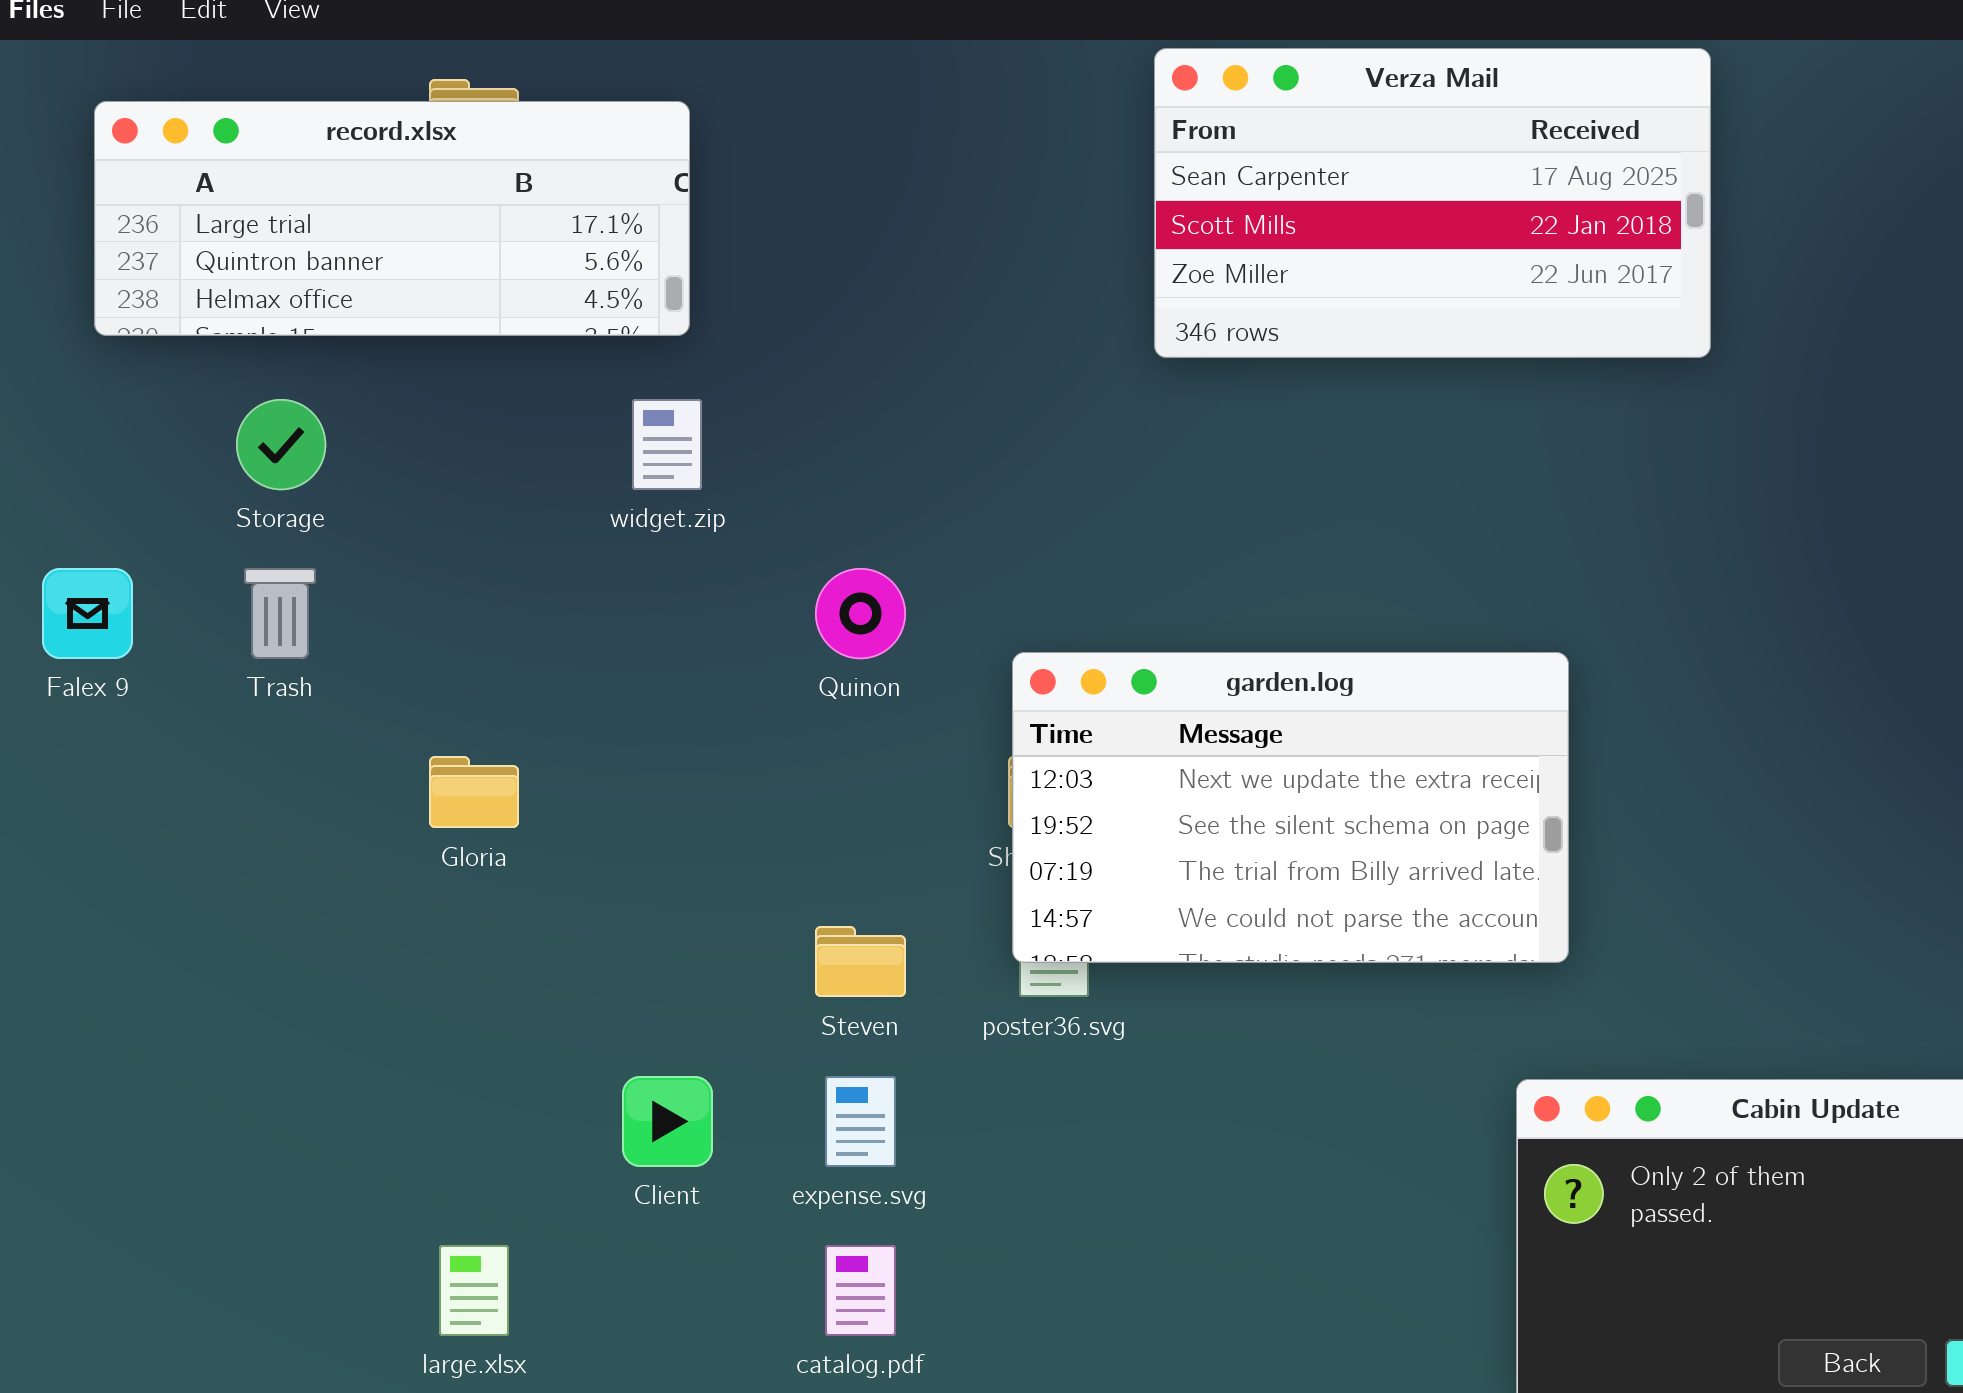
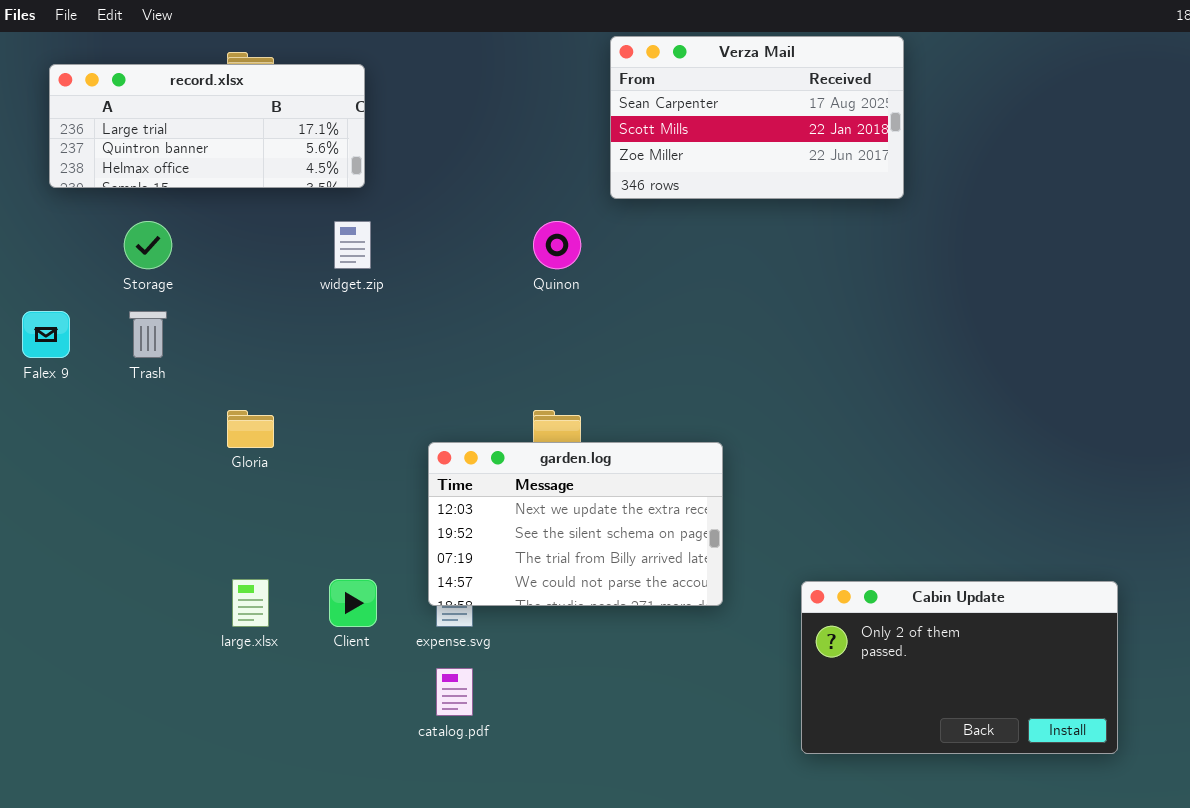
Quinon: [815,568,906,659] -> [533,221,581,269], moved
garden.log: [1012,652,1569,963] -> [428,442,723,606], moved
large.xlsx: [439,1245,509,1336] -> [232,579,269,627], moved

